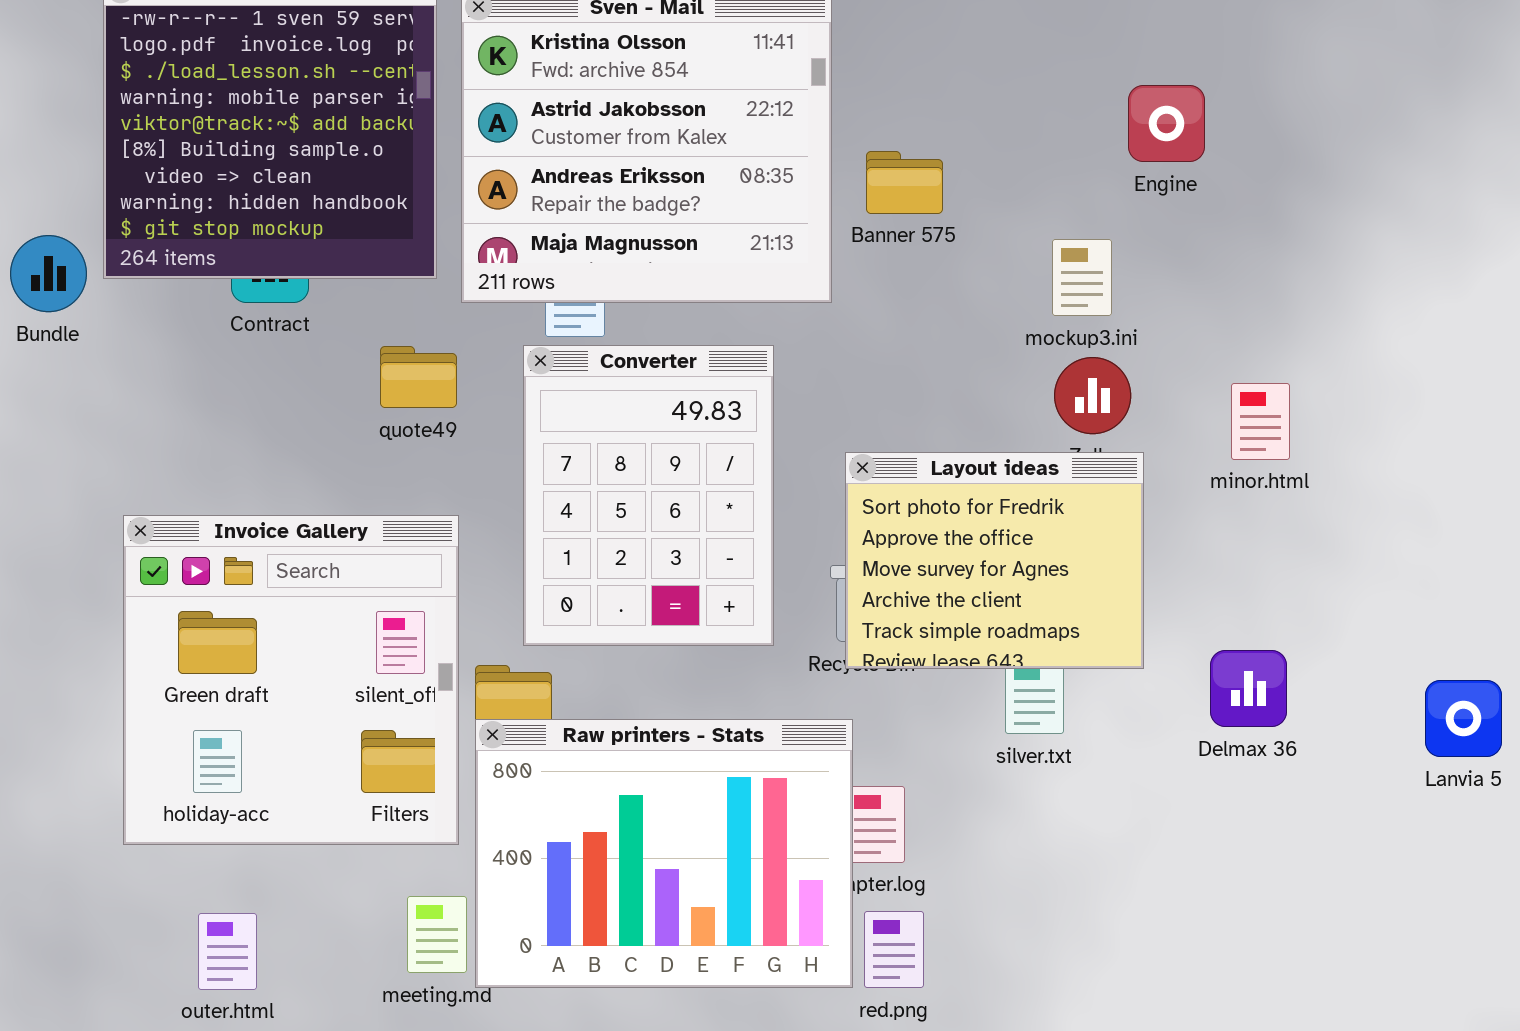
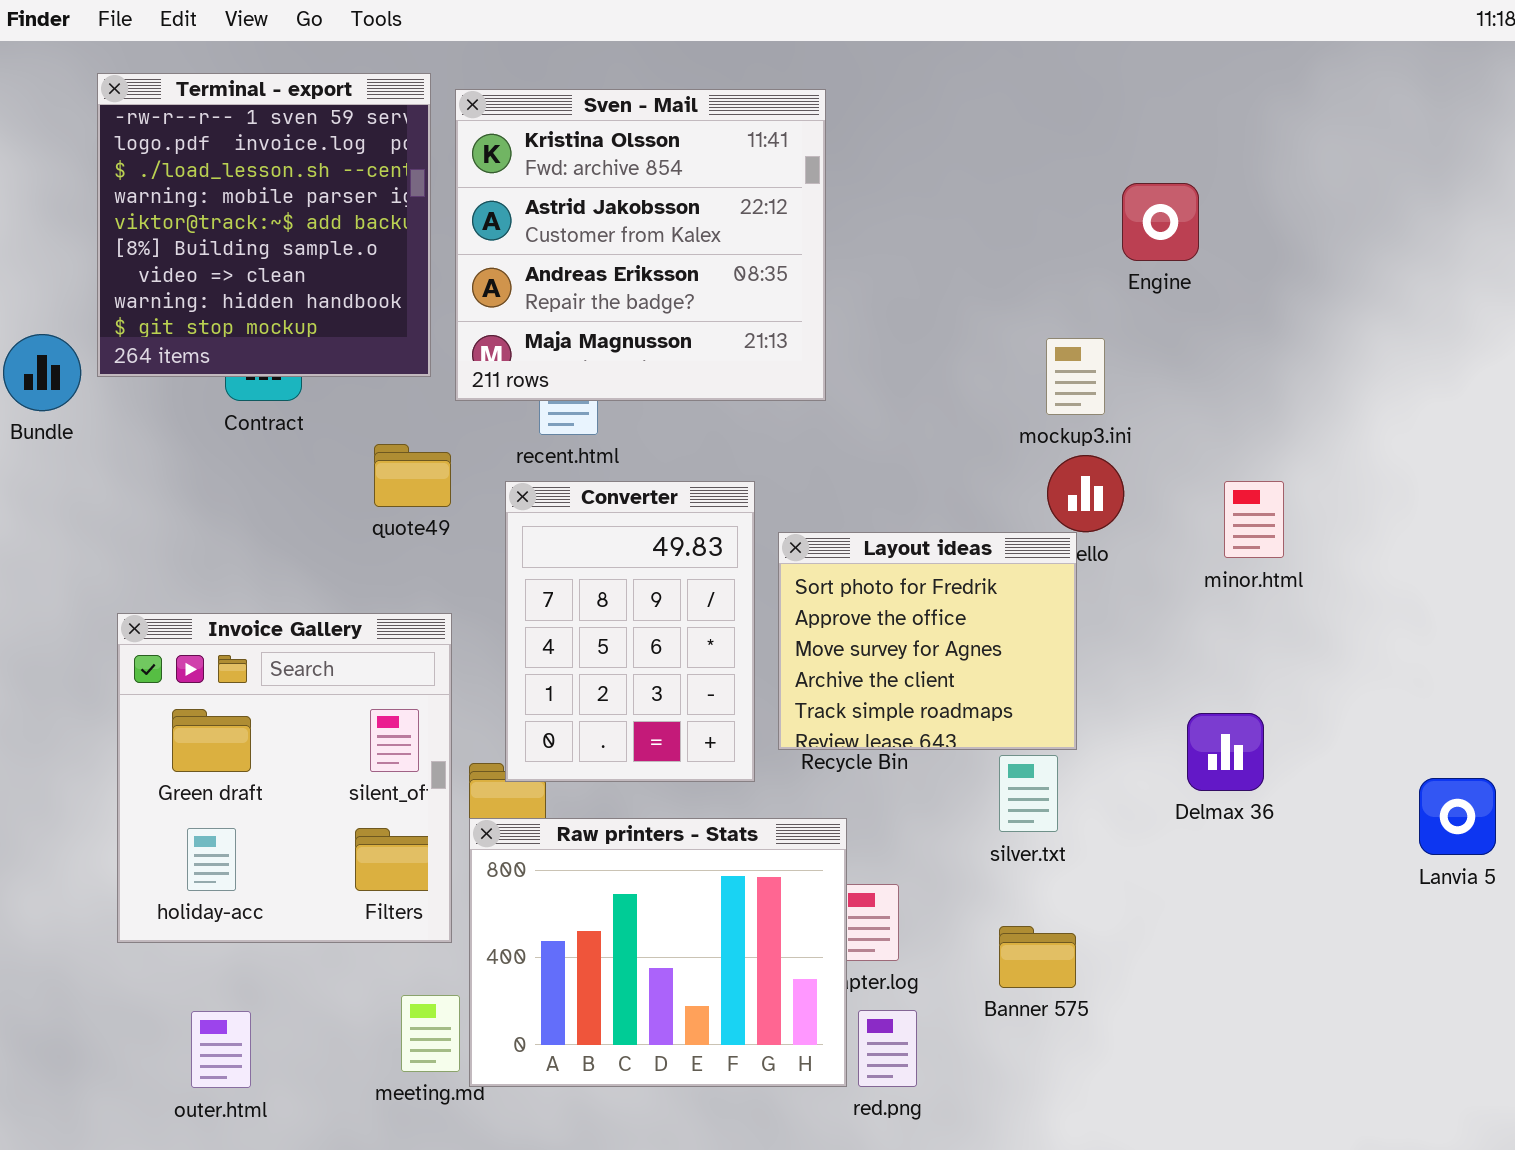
Banner 575: [866,151,943,214] -> [999,926,1076,988], moved
Converter: [523,345,774,646] -> [505,481,755,782], moved
Layout ideas: [845,452,1144,669] -> [778,532,1077,750], moved
Delmax 36: [1210,650,1287,727] -> [1187,713,1264,791], moved

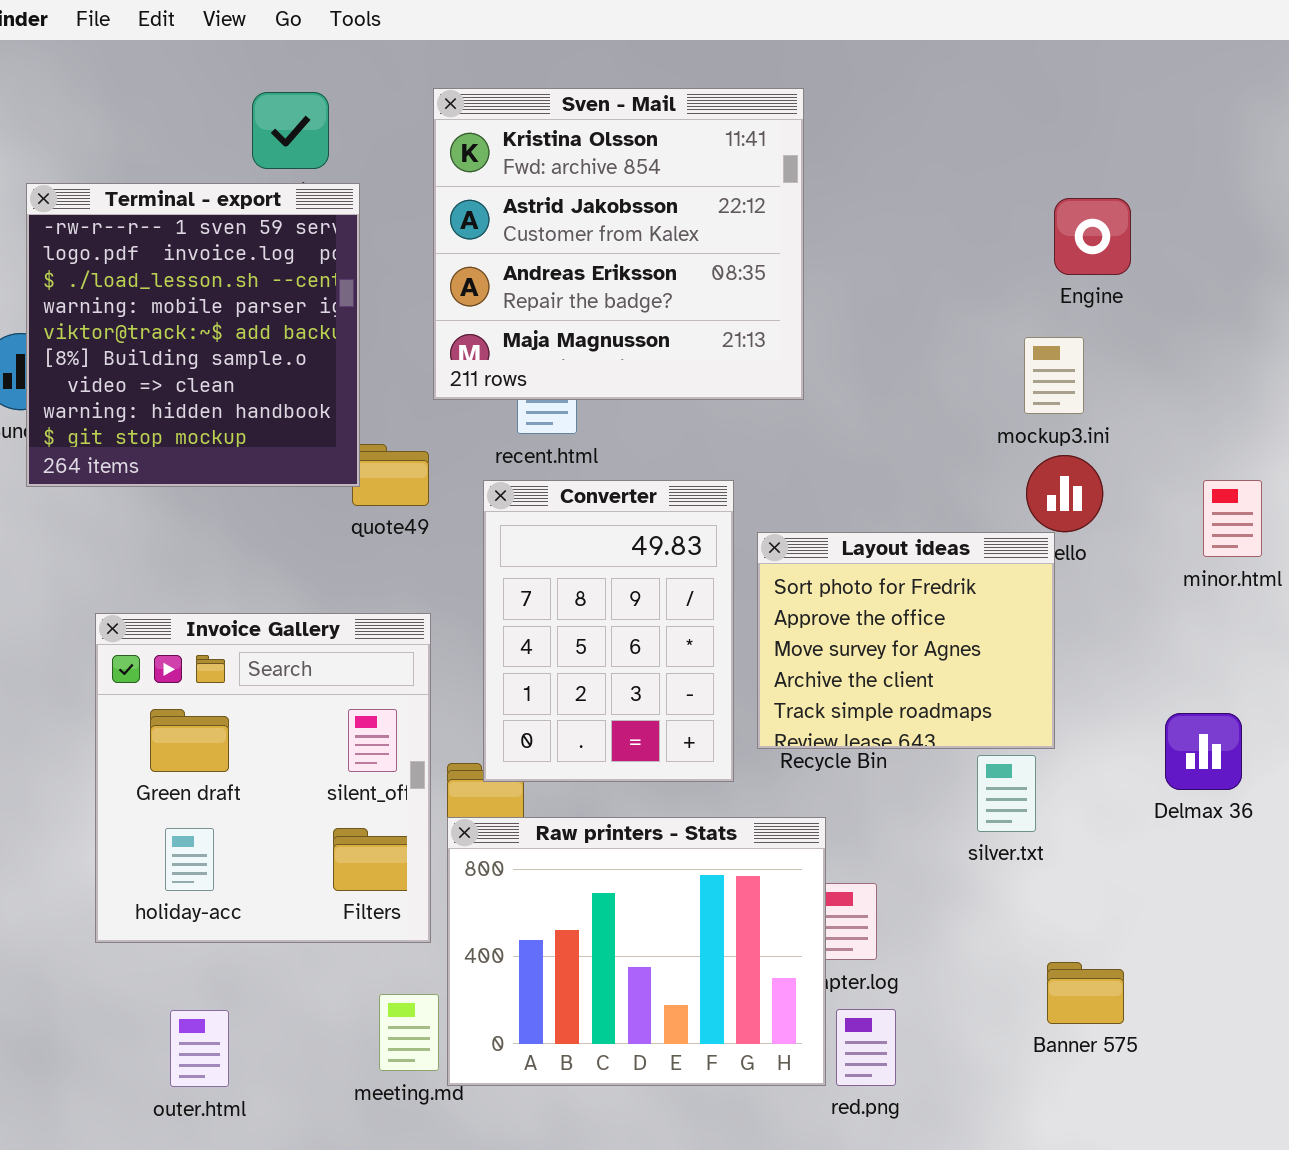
Terminal - export: [97,73,431,377] -> [26,183,360,487], moved
Engine: [1122,183,1199,261] -> [1054,198,1131,275], moved
Banner 575: [999,926,1076,988] -> [1047,962,1124,1024], moved

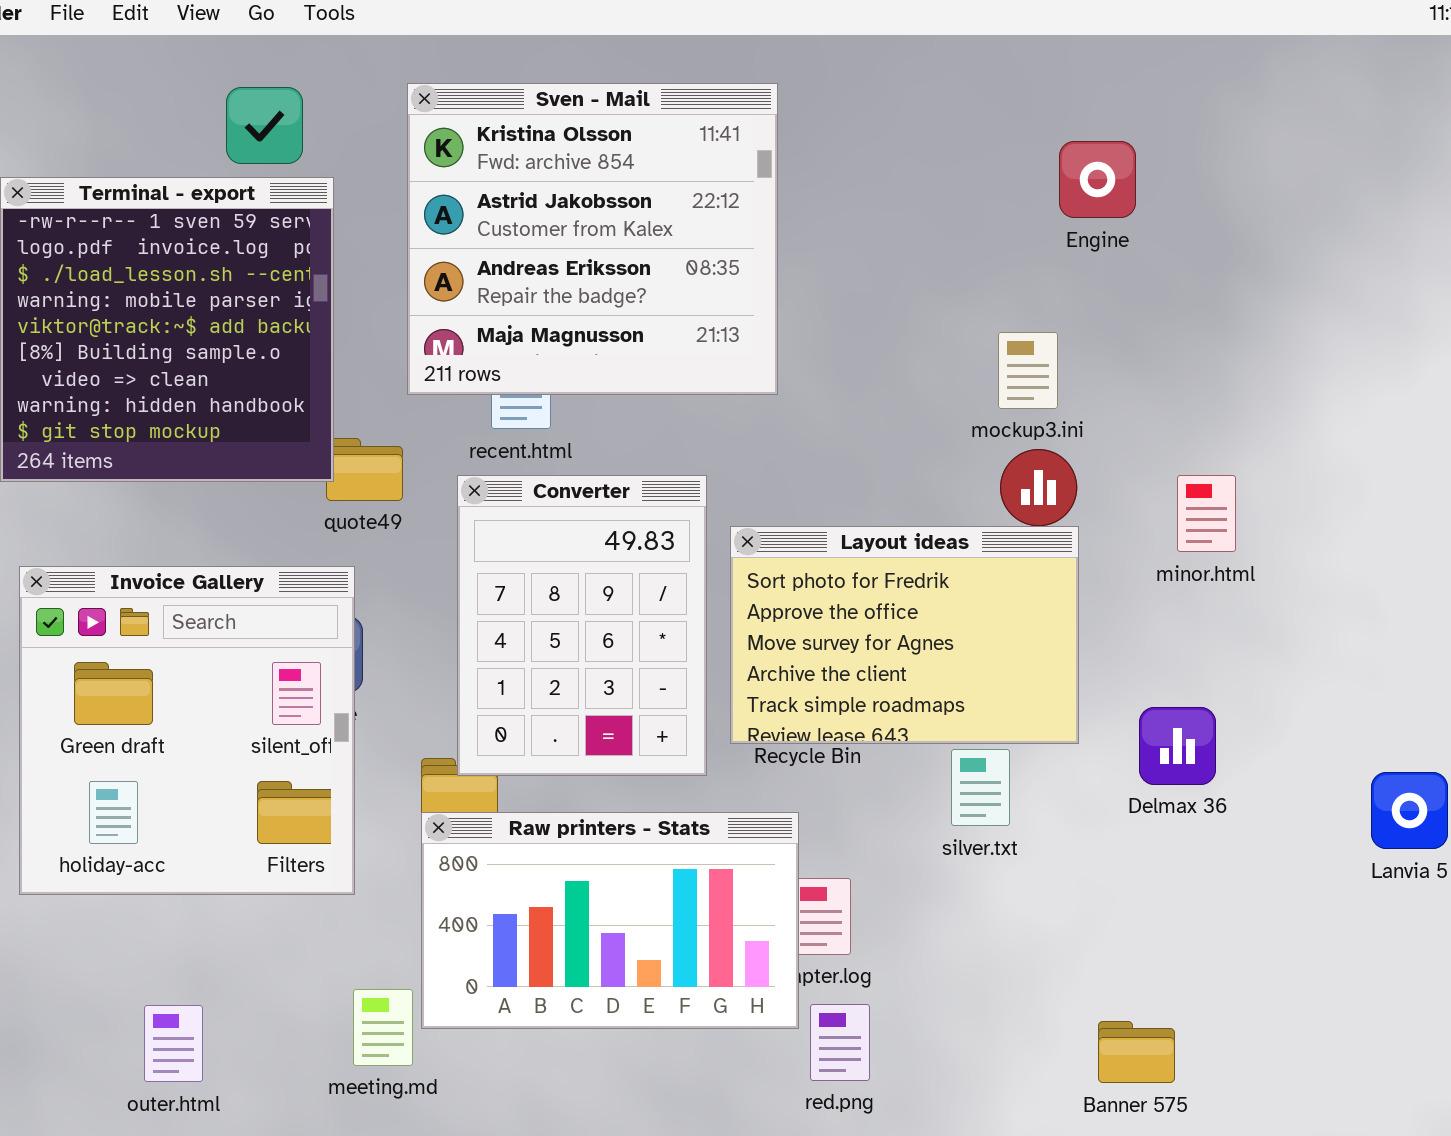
Engine: [1054,198,1131,275] -> [1059,141,1136,218], moved
Layout ideas: [757,532,1055,749] -> [730,526,1079,744], resized
Invoice Gallery: [95,613,431,943] -> [19,566,355,895], moved
Raw printers - Stats: [447,817,826,1086] -> [421,812,799,1029], resized
Banner 575: [1047,962,1124,1024] -> [1098,1021,1175,1083], moved

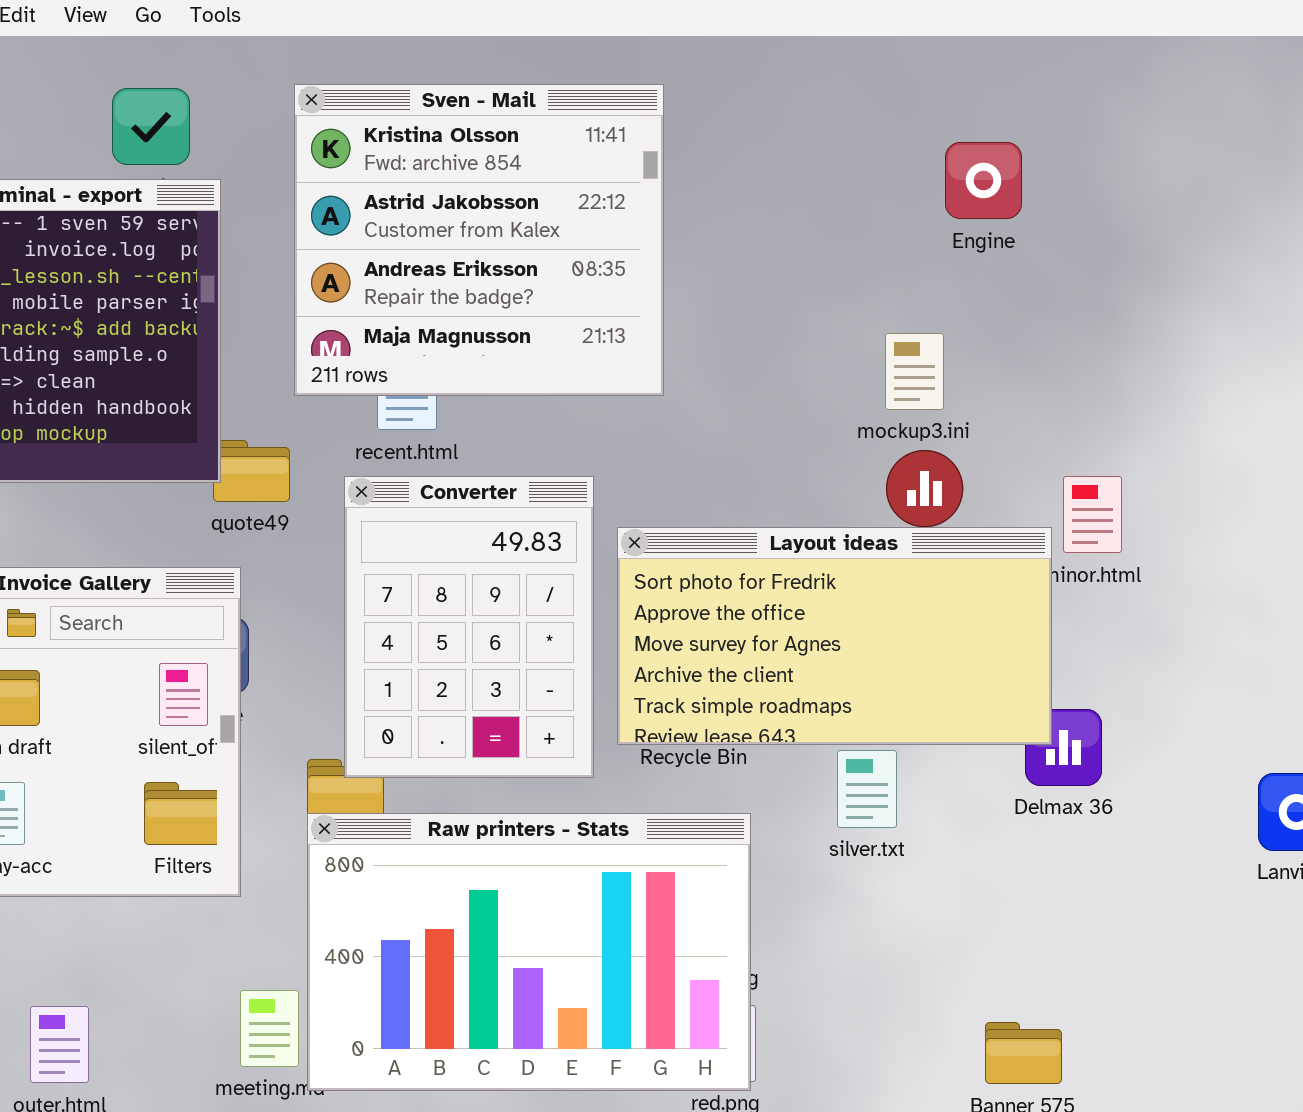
Layout ideas: [730,526,1079,744] -> [617,527,1052,745], resized
Raw printers - Stats: [421,812,799,1029] -> [307,813,751,1091], resized

